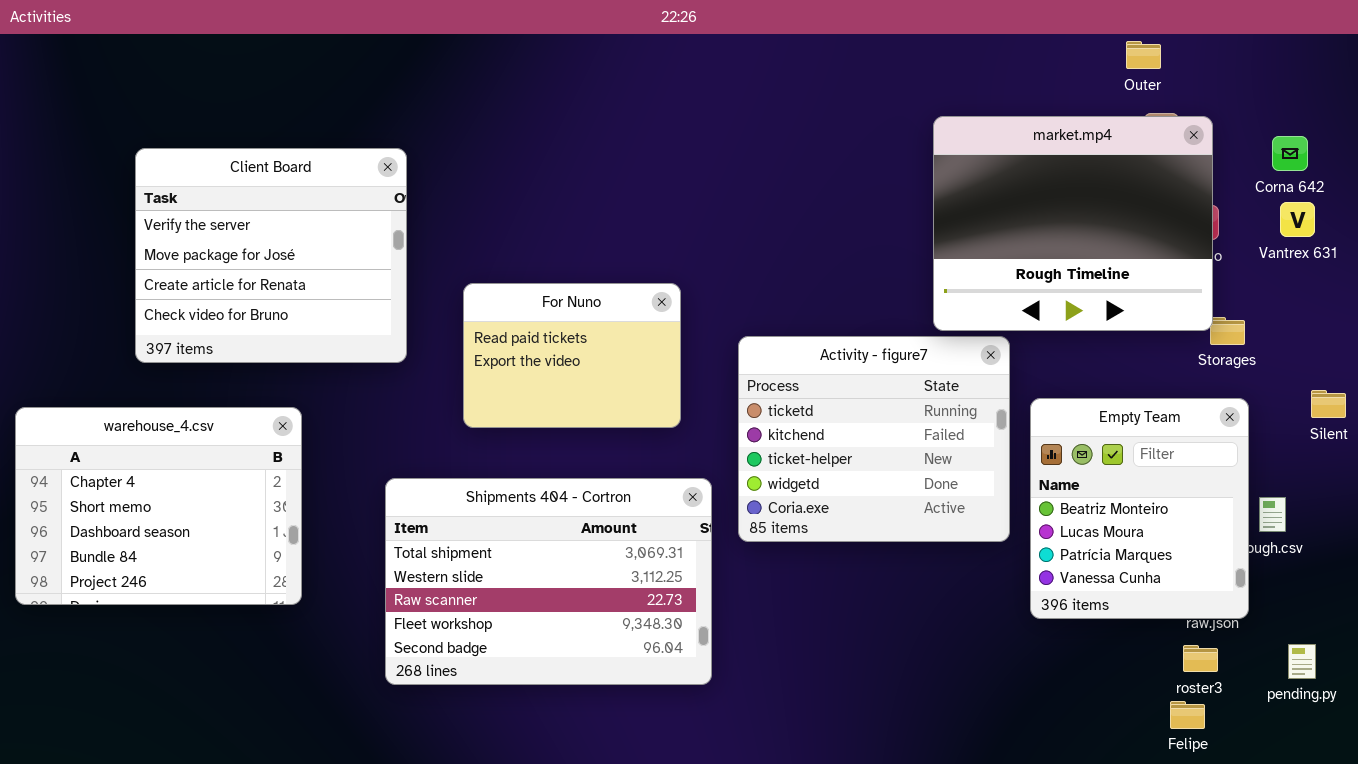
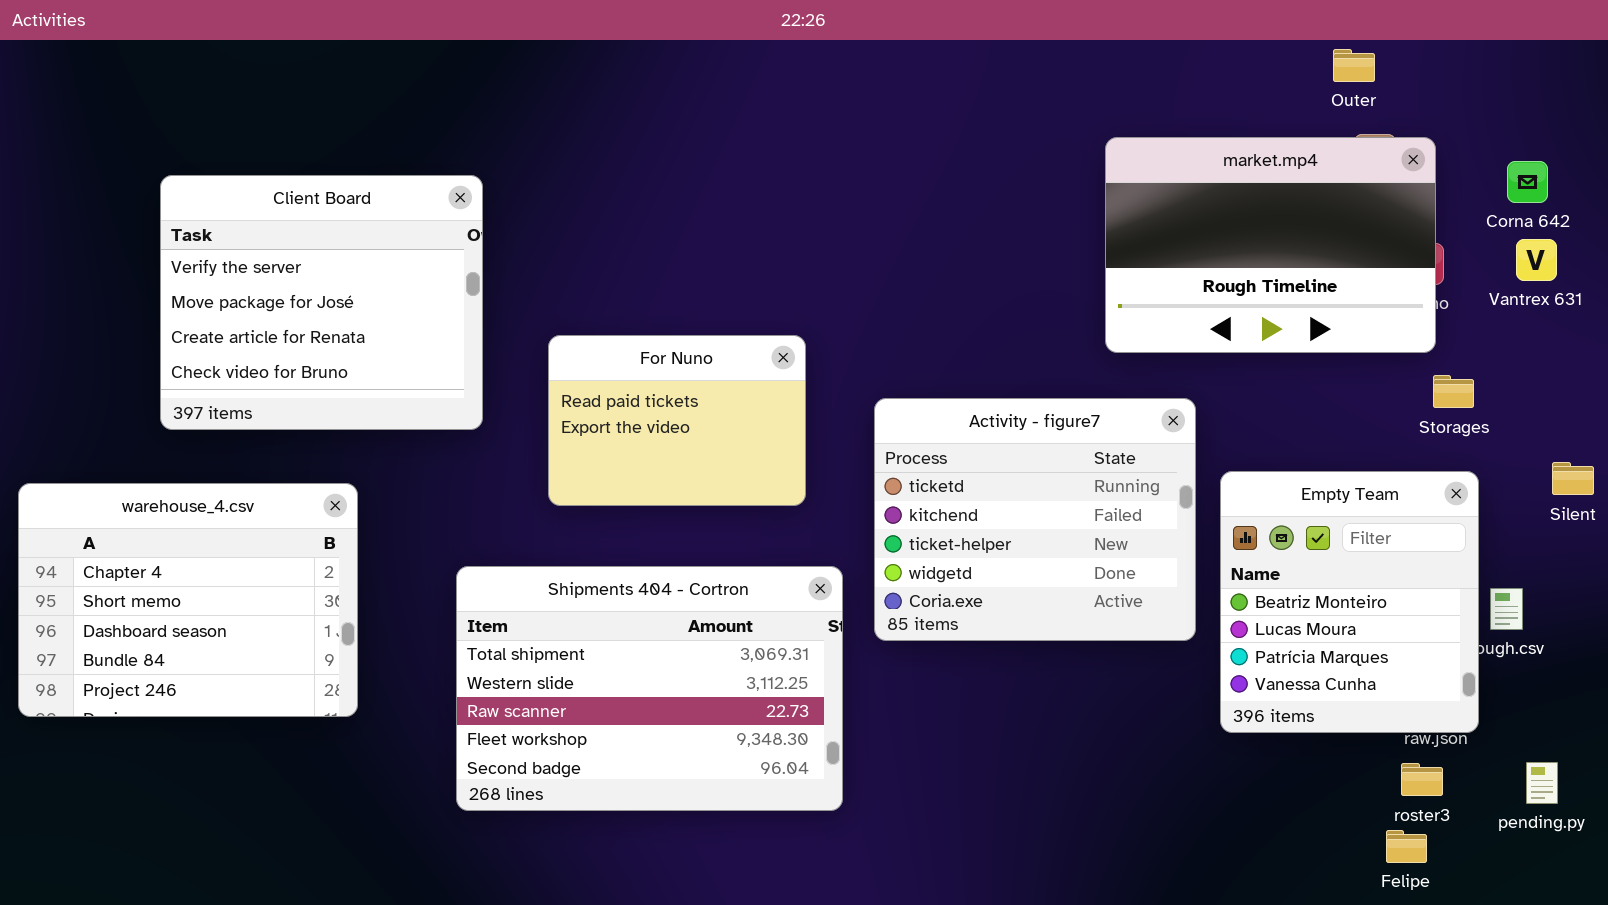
market.mp4: [933,116,1213,331] -> [1105,137,1436,353], resized

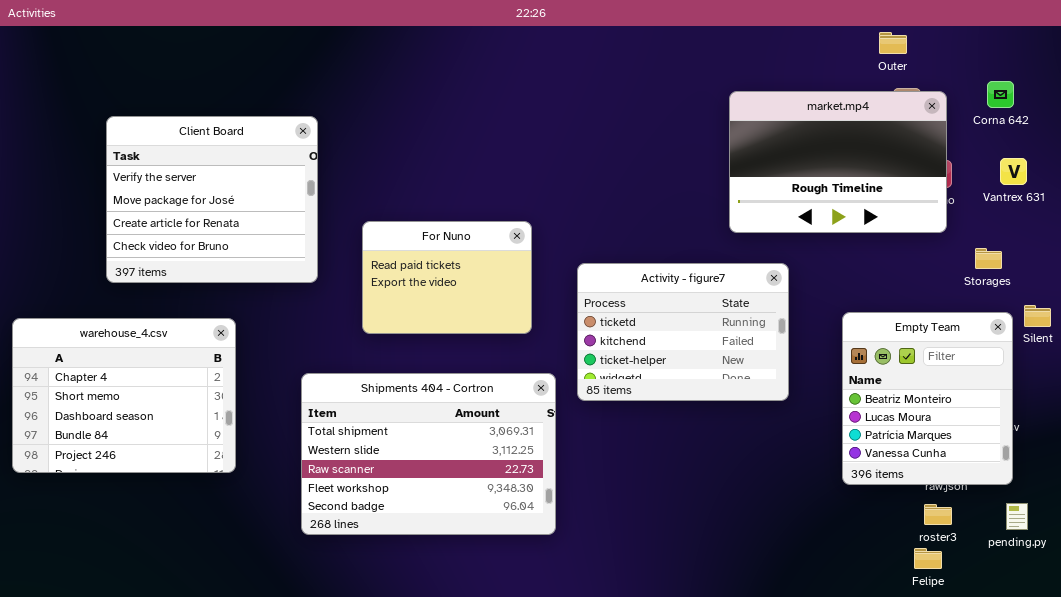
Corna 642: [1507,161,1548,203] -> [987,81,1014,108], moved
Storages: [1433,375,1474,408] -> [975,248,1002,269], moved
Activity - figure7: [874,398,1196,641] -> [577,263,789,401], resized
Empty Team: [1220,471,1479,733] -> [842,312,1013,485], moved

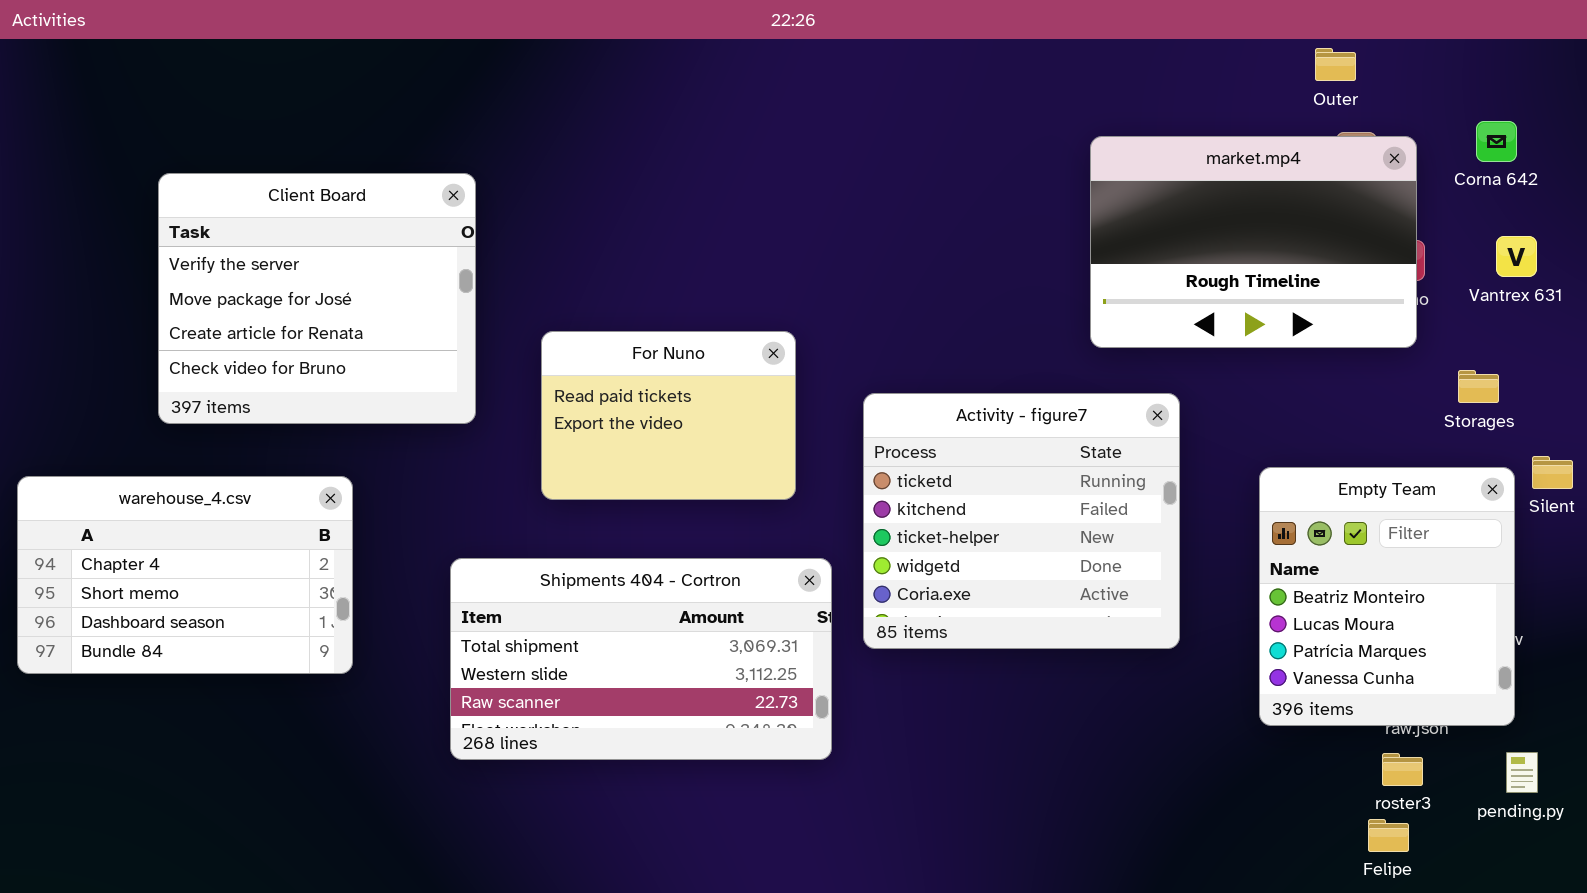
Activity - figure7: [577,263,789,401] -> [863,393,1180,649], resized
warehouse_4.csv: [12,318,236,473] -> [17,476,353,674], resized
Shipments 404 - Cortron: [301,373,556,535] -> [450,558,832,760], resized

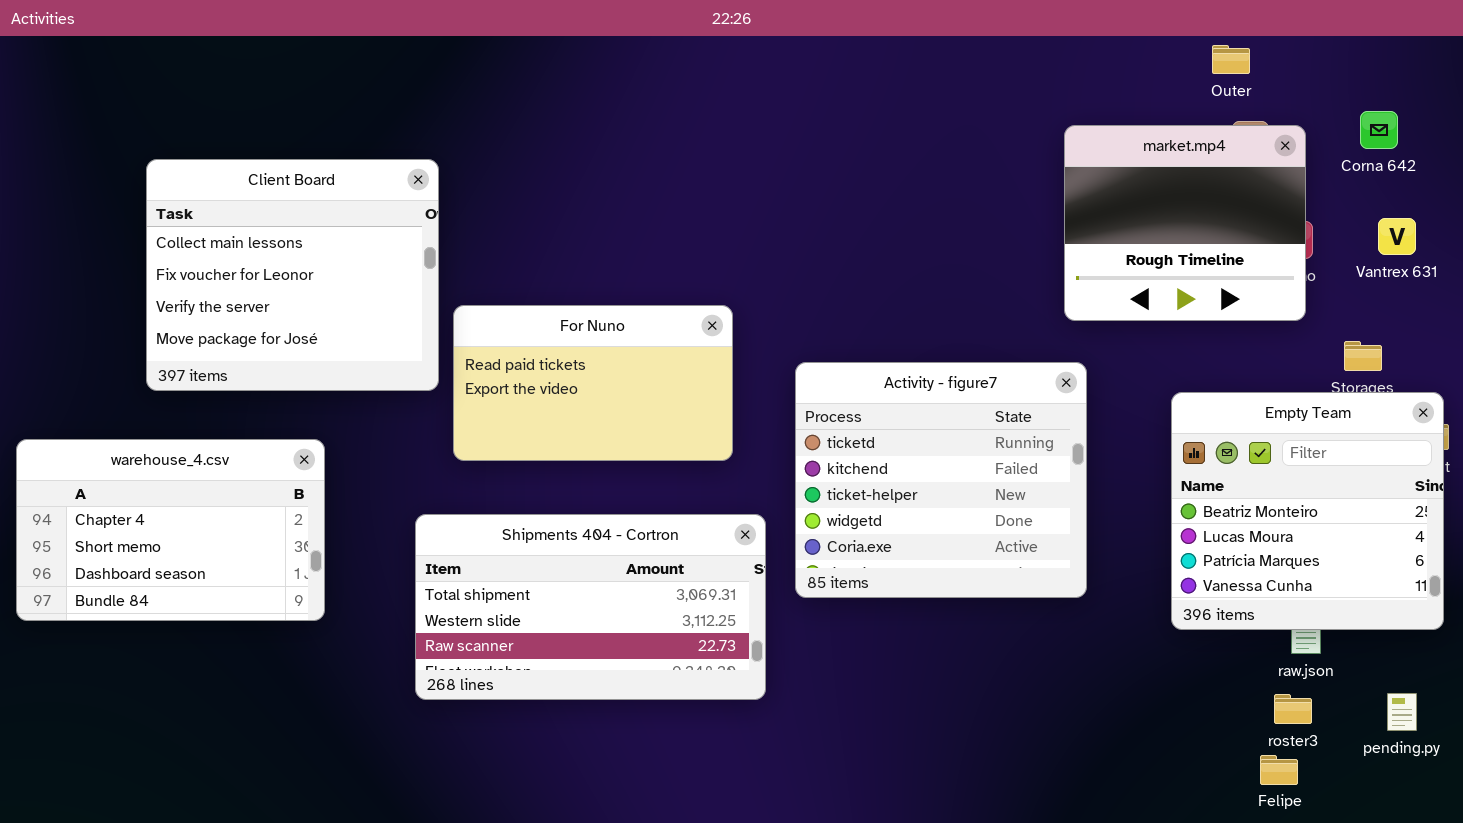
market.mp4: [1090,136,1417,348] -> [1064,125,1306,321], resized
Client Board: [158,173,476,424] -> [146,159,439,391], scrolled up 2 rows
For Nuno: [541,331,796,500] -> [453,305,733,461], resized
Empty Team: [1259,467,1515,726] -> [1171,392,1444,630], moved, resized

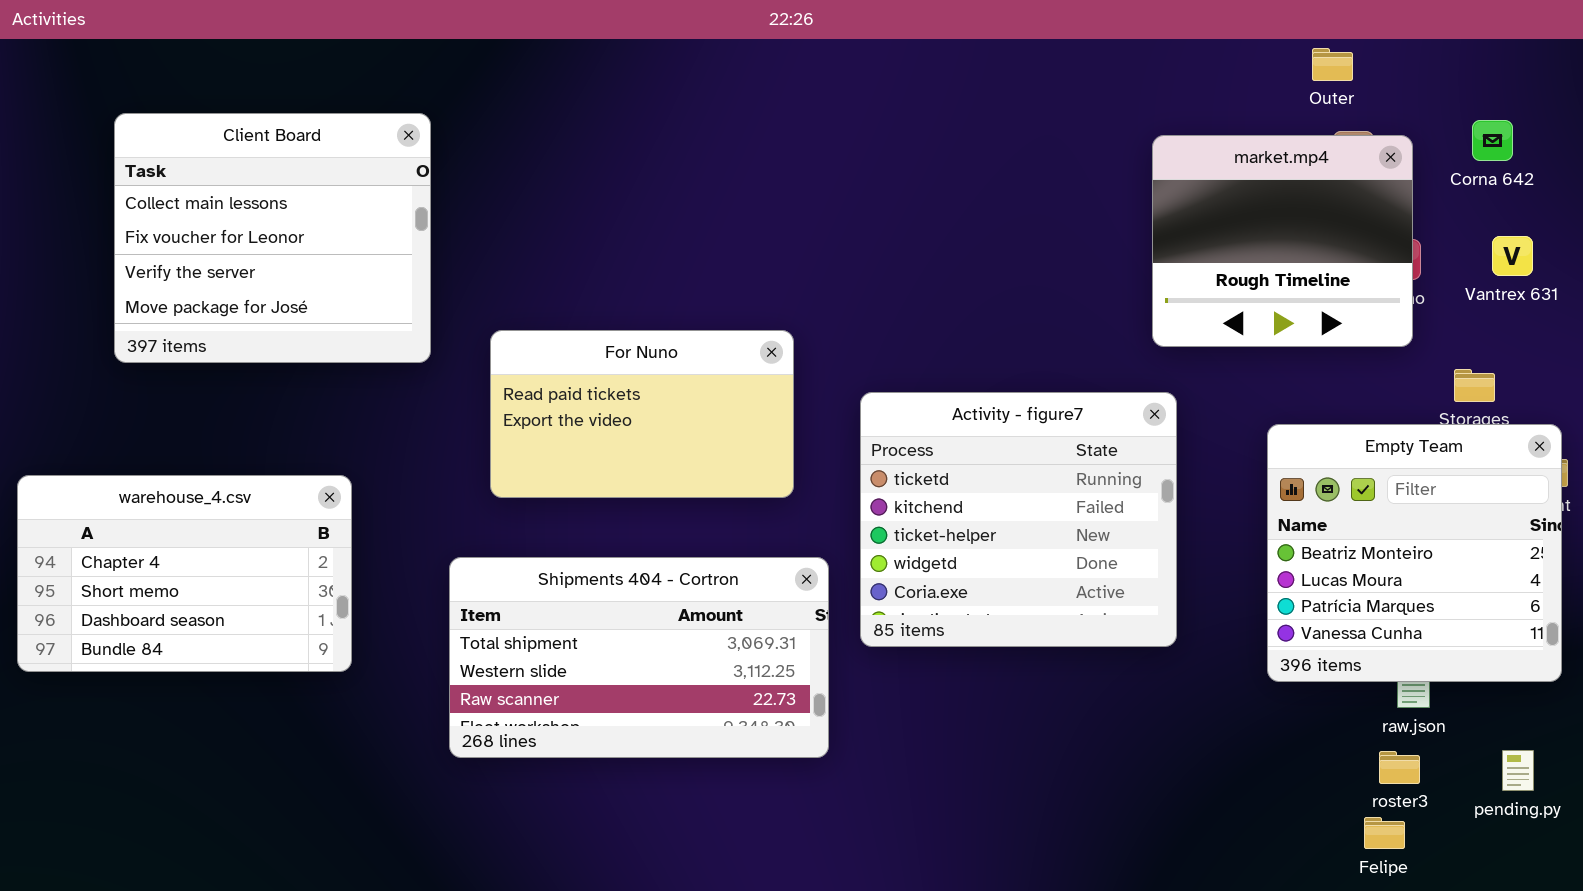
Client Board: [146,159,439,391] -> [114,113,431,363], moved

